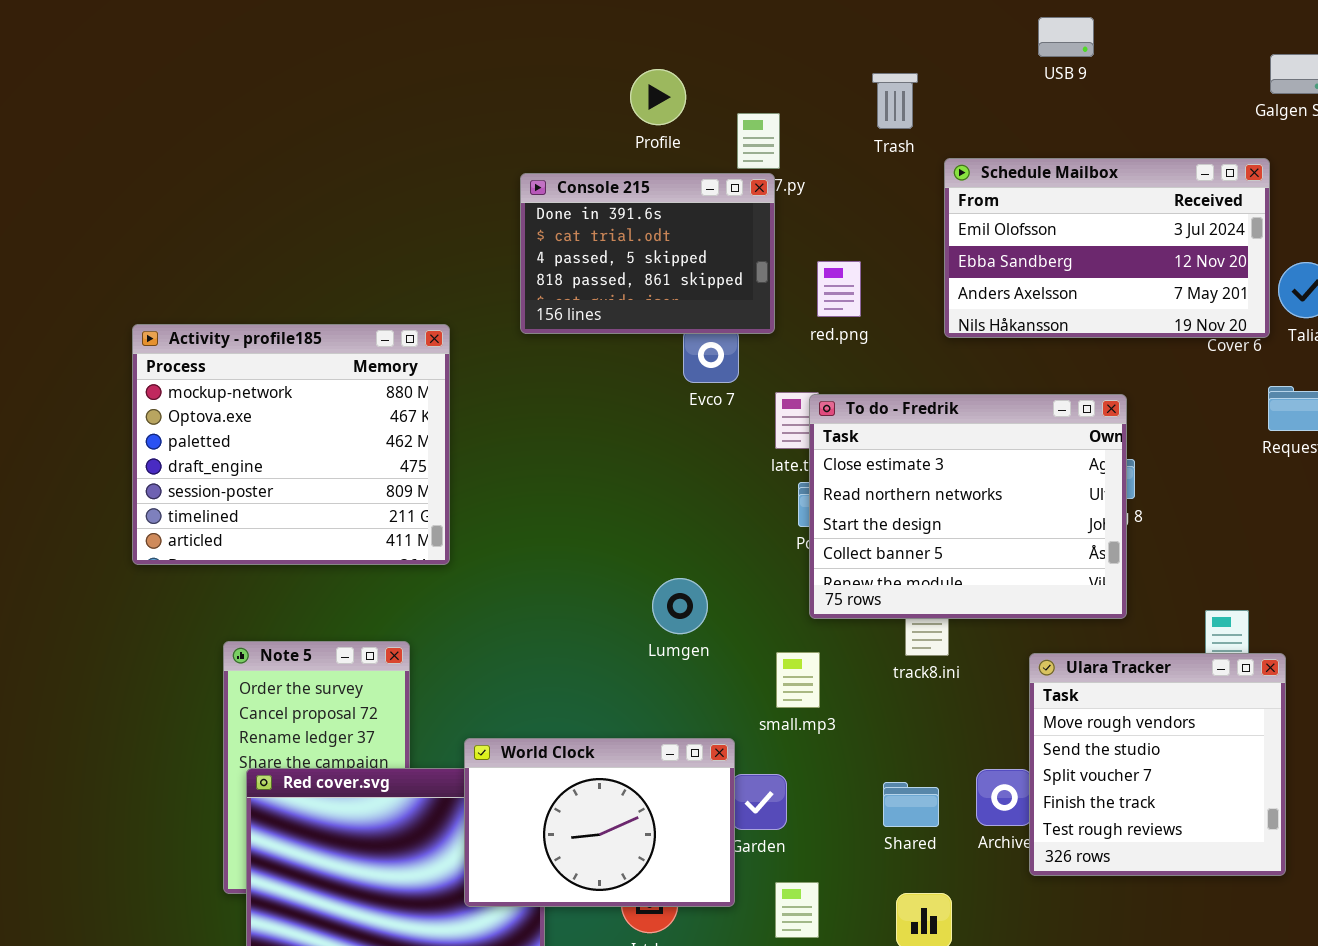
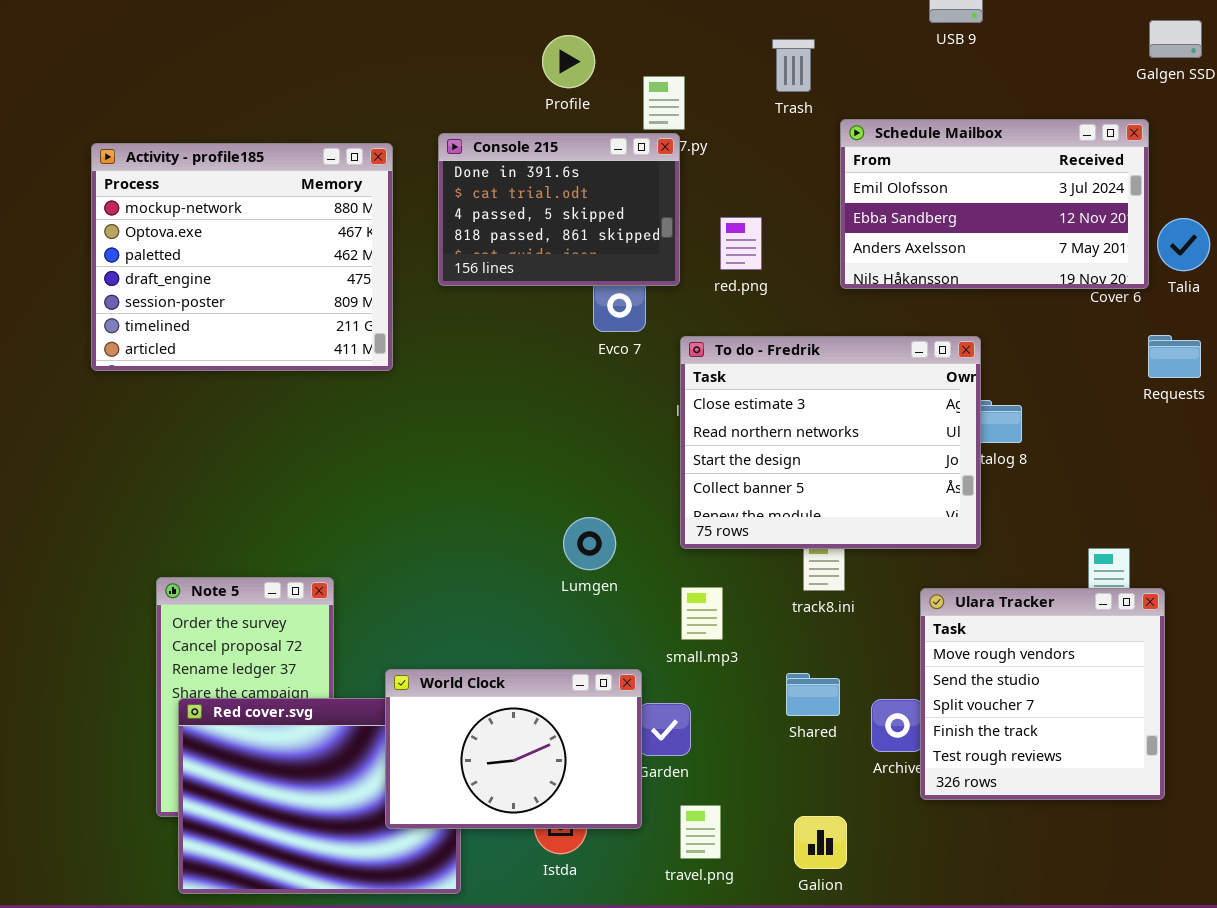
Activity - profile185: [132,324,450,565] -> [91,143,393,371], moved
To do - Fredrik: [809,394,1127,619] -> [680,336,981,549], moved
Shared: [883,782,939,827] -> [786,673,840,716], moved

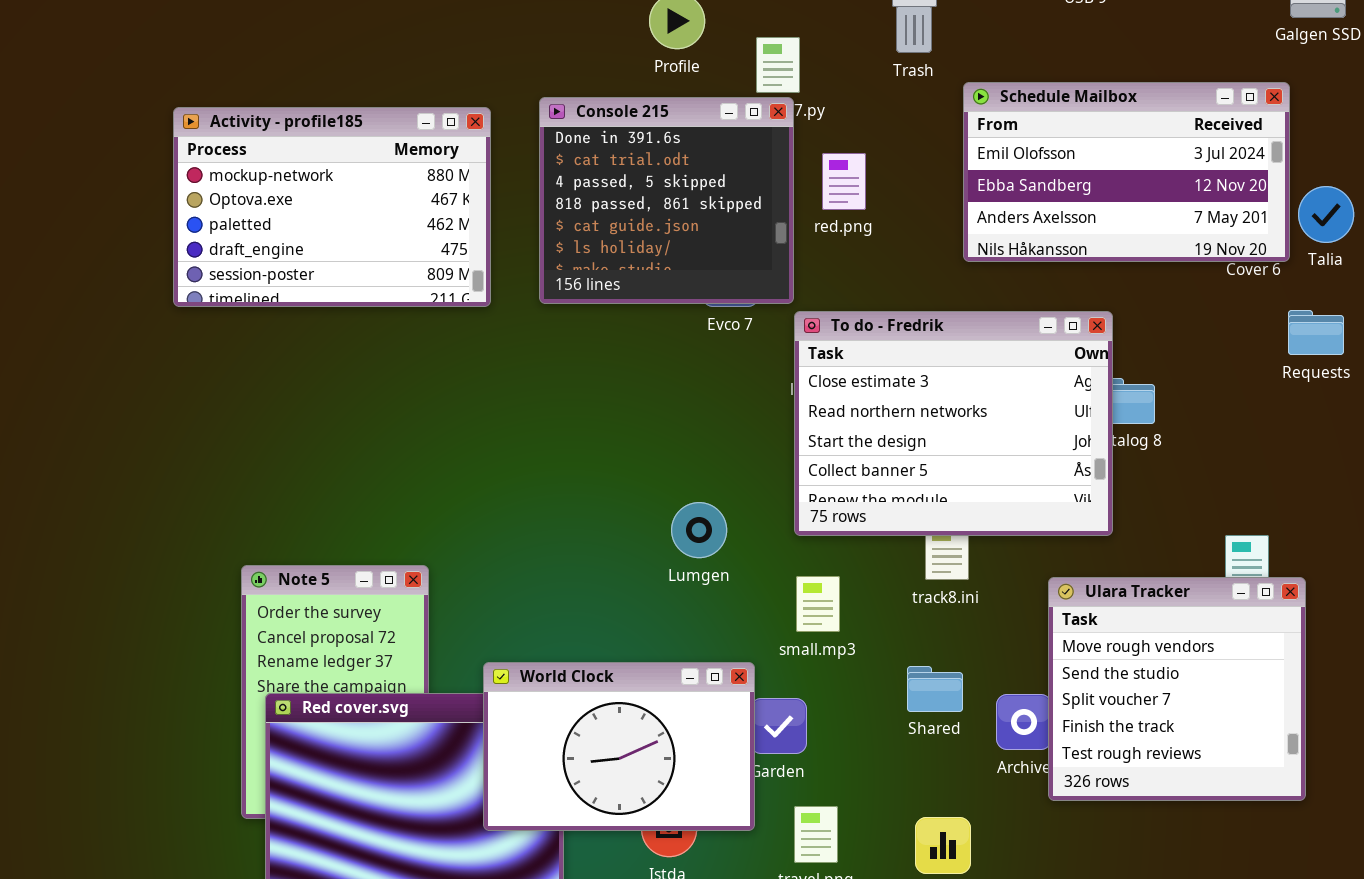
Console 215: [438,133,680,286] -> [539,97,794,304], resized
Activity - profile185: [91,143,393,371] -> [173,107,491,307], resized
red.png: [720,217,762,270] -> [822,153,866,210], moved

